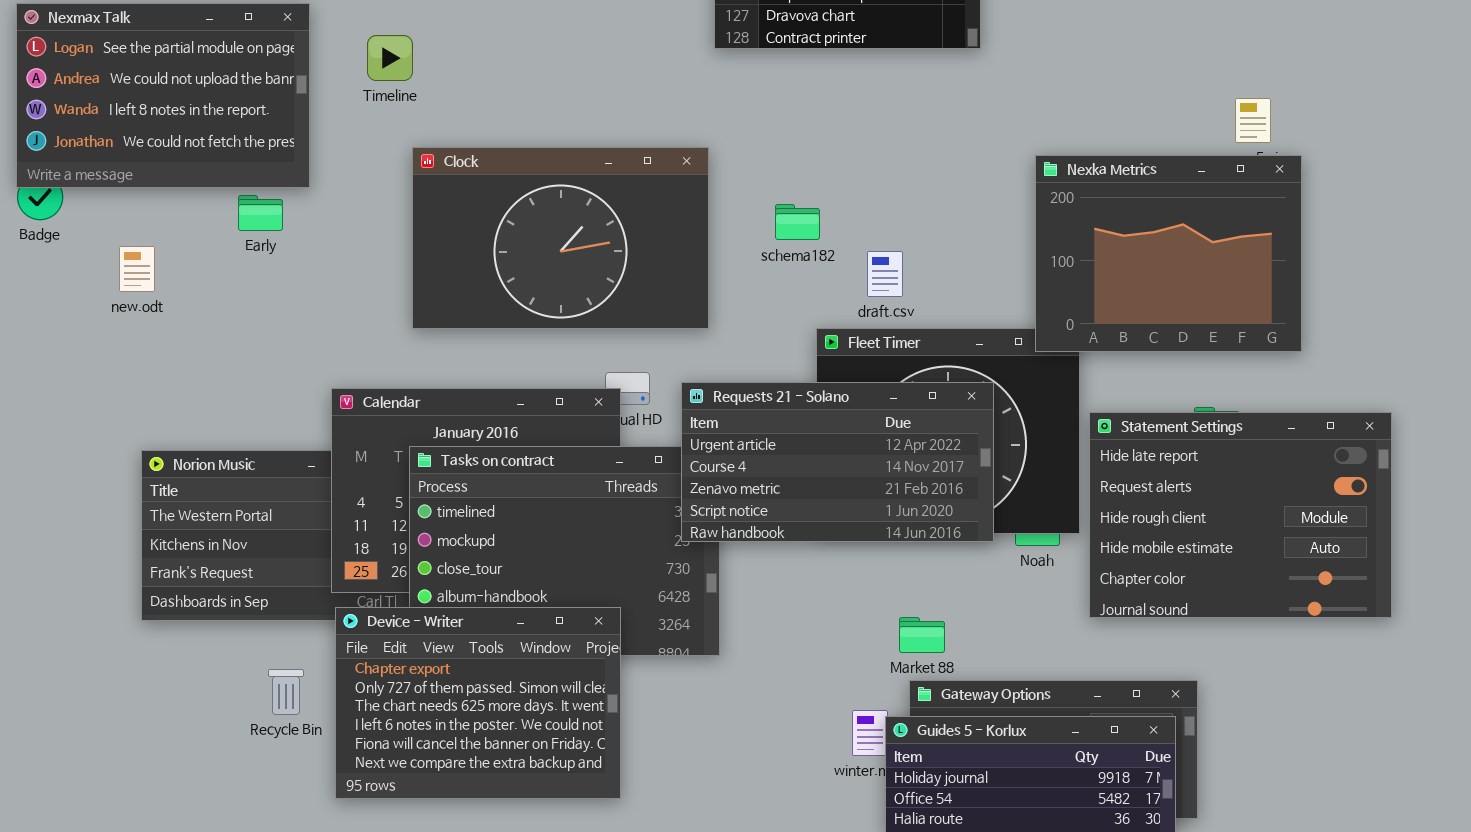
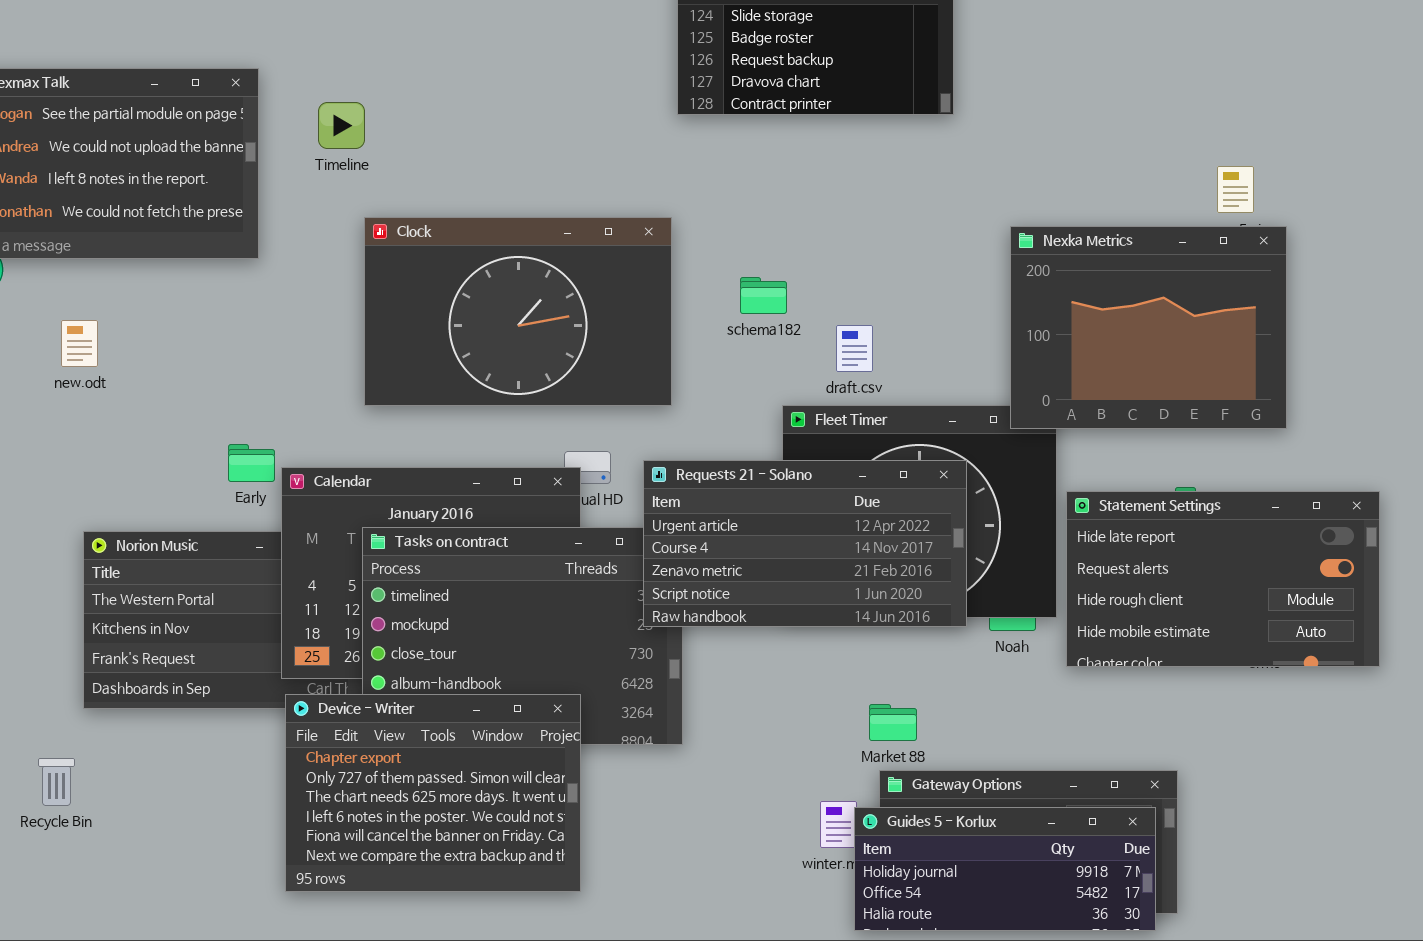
Early: [238,195,283,231] -> [228,444,275,482], moved
Statement Settings: [1089,412,1392,618] -> [1066,491,1380,667], resized
Recycle Bin: [268,669,304,715] -> [38,758,75,806], moved

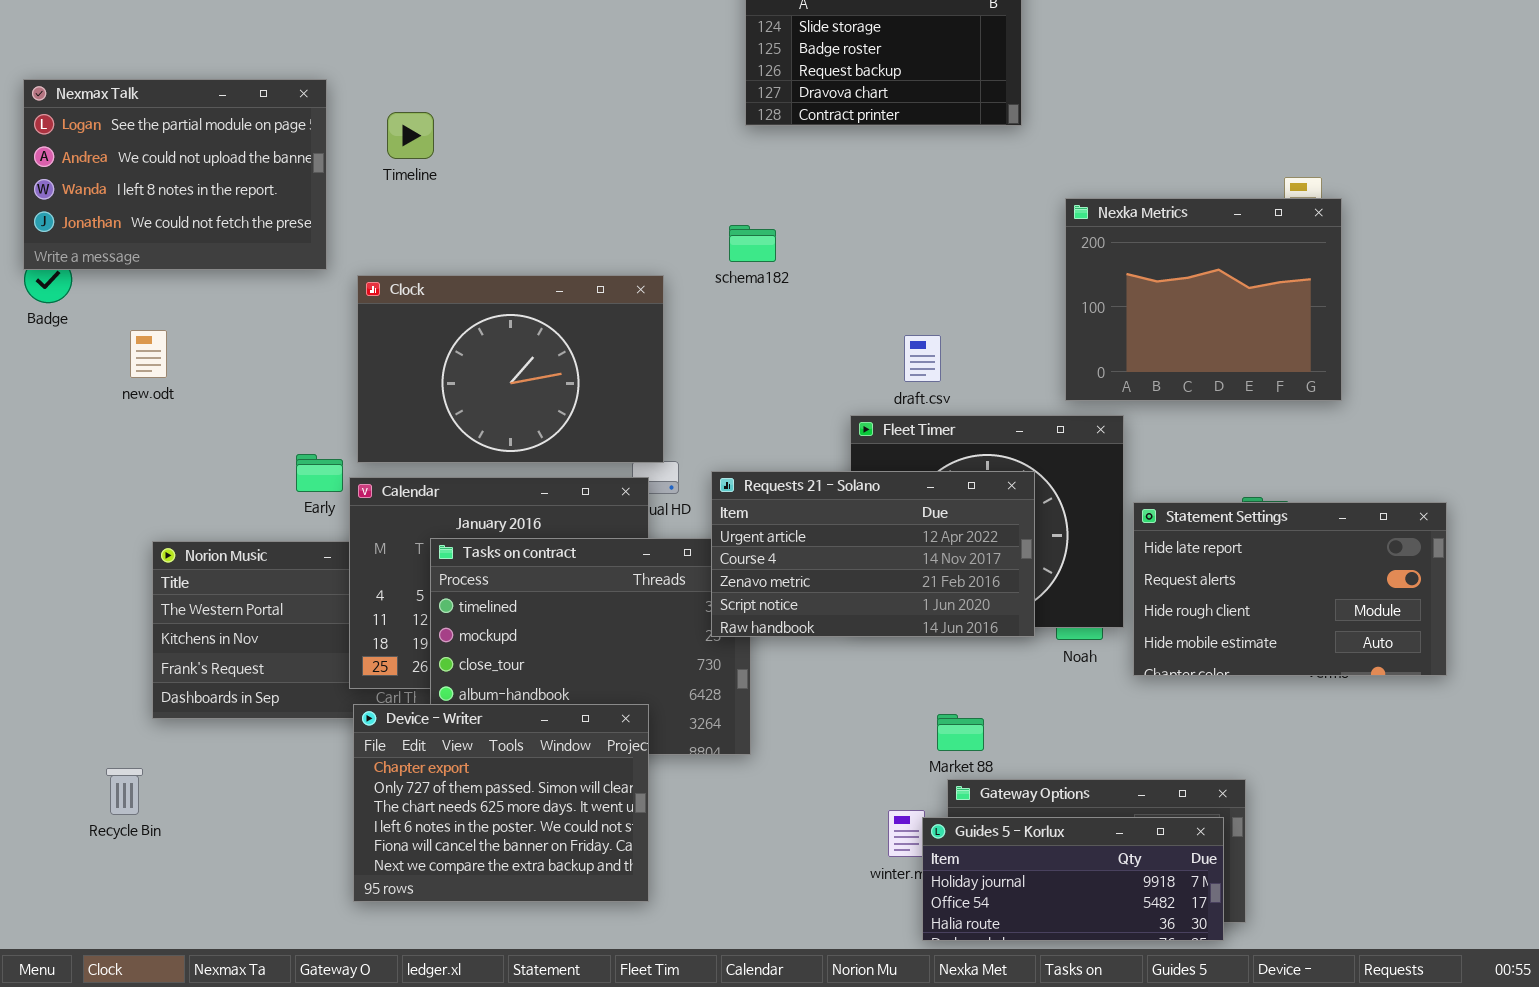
Clock: [364,217,672,406] -> [357,275,664,463], moved
Nexka Metrics: [1010,226,1287,429] -> [1065,198,1342,401], moved
schema182: [740,277,787,314] -> [729,225,776,262], moved

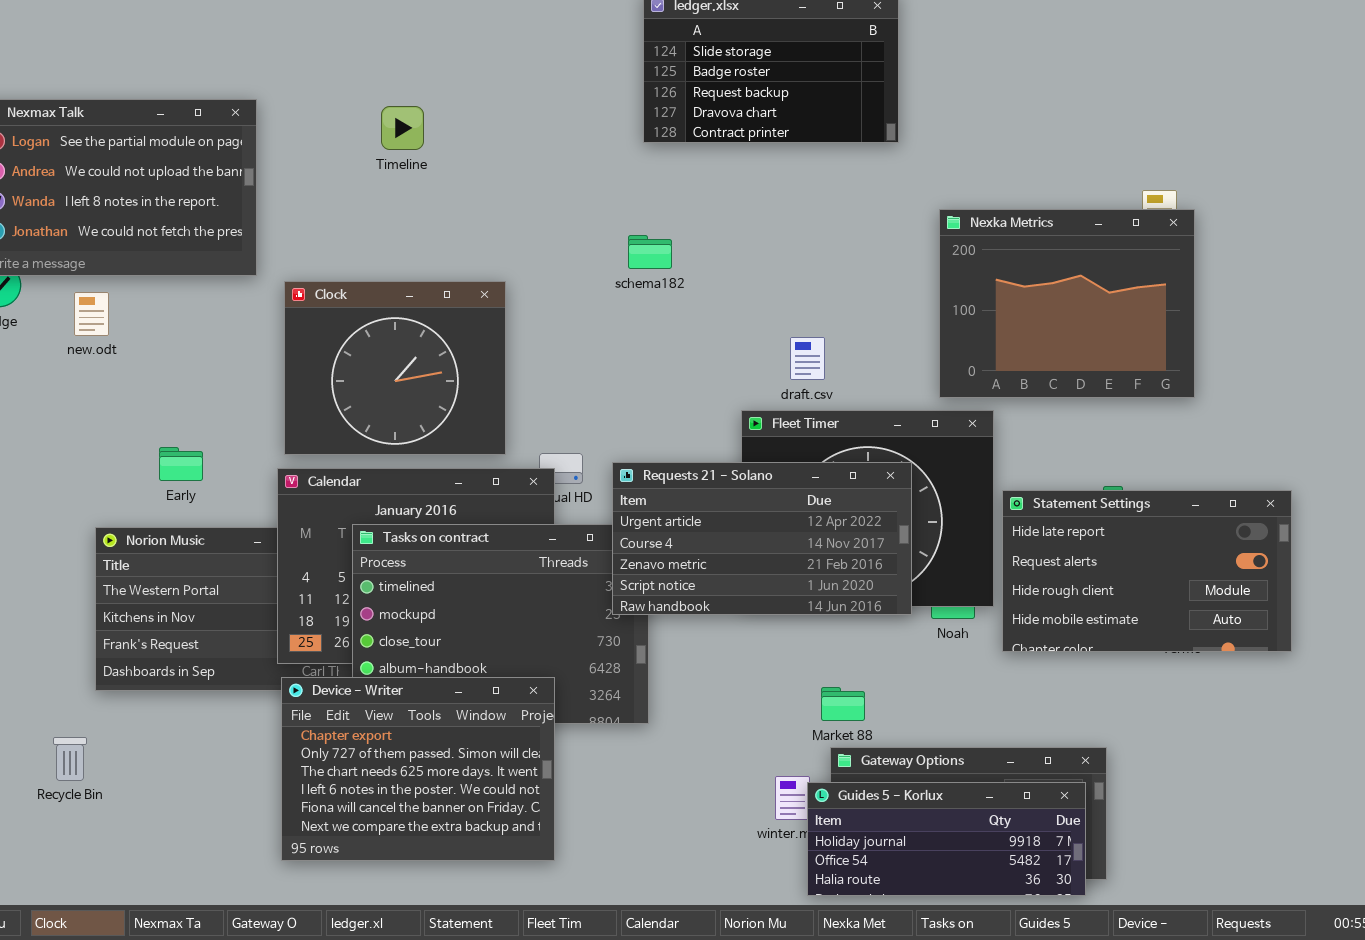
Timeline: [387,112,434,159] -> [381,106,424,150], moved
Clock: [357,275,664,463] -> [284,281,506,455], resized
new.odt: [130,330,167,378] -> [74,292,109,336], moved
Early: [296,454,343,492] -> [159,447,203,481], moved

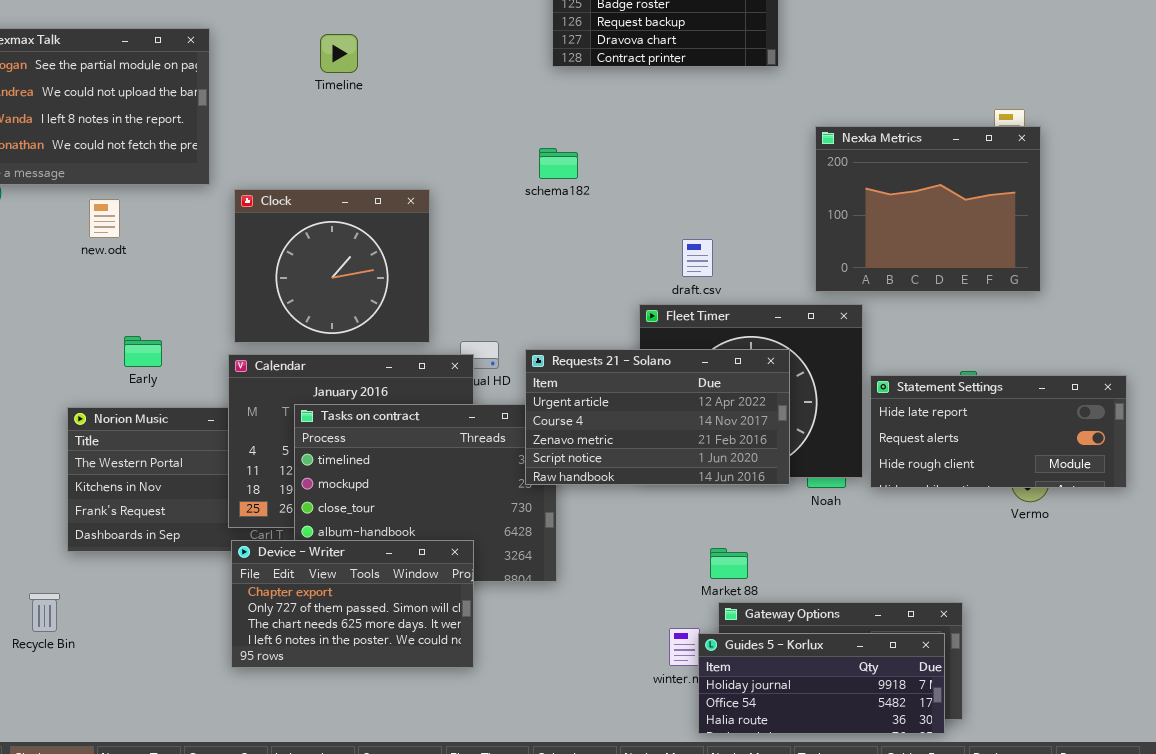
new.odt: [74,292,109,336] -> [89,199,120,238], moved
Statement Settings: [1002,490,1292,652] -> [870,375,1127,488], resized
Device - Writer: [281,677,555,861] -> [231,540,474,668], resized

